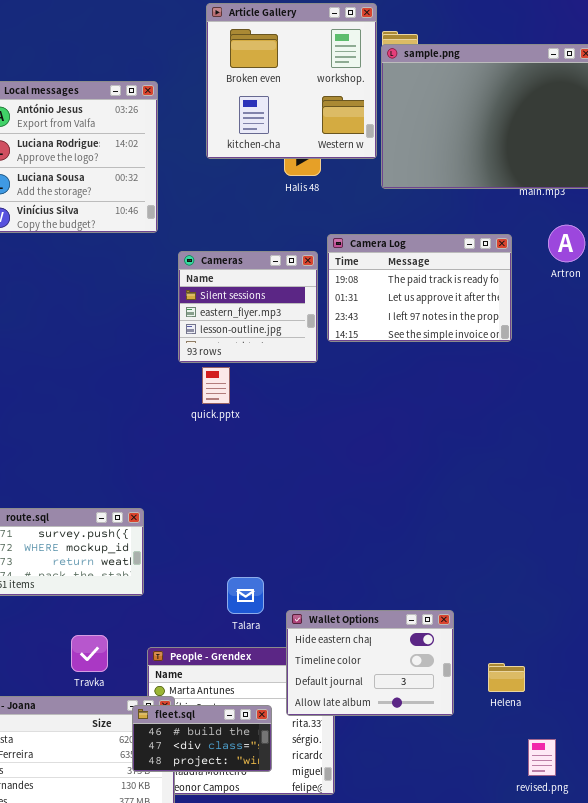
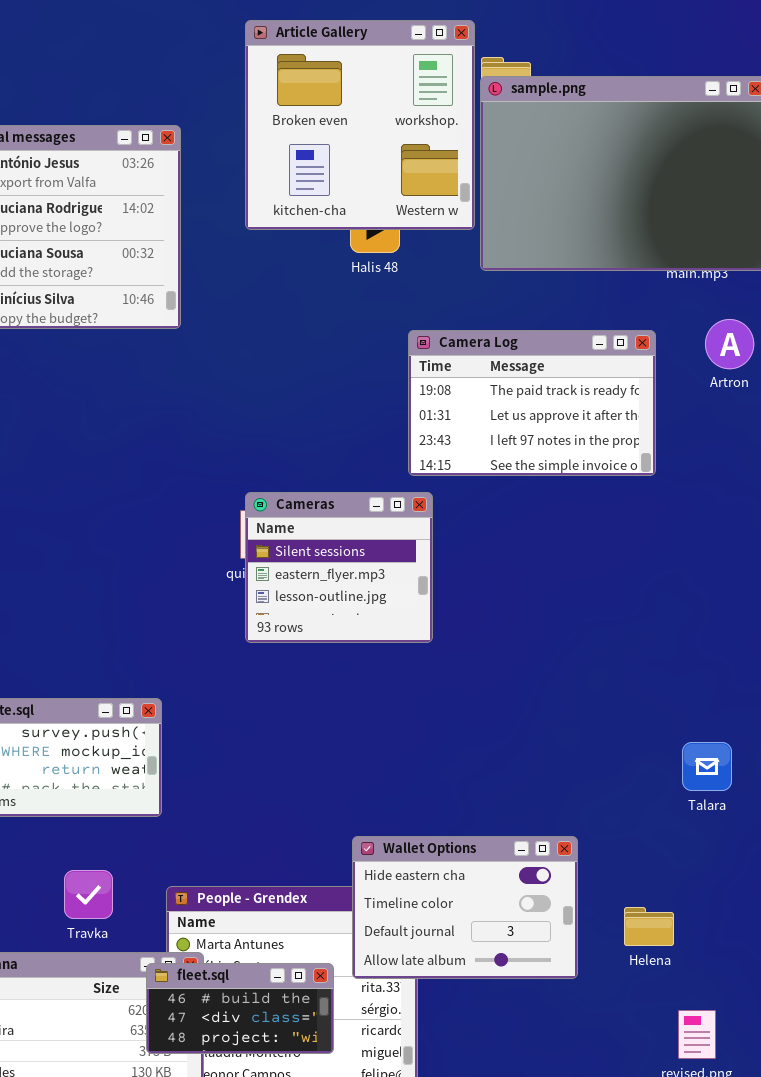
Cameras: [178,251,318,363] -> [245,492,433,643], moved
Talara: [227,577,264,614] -> [682,742,732,791], moved

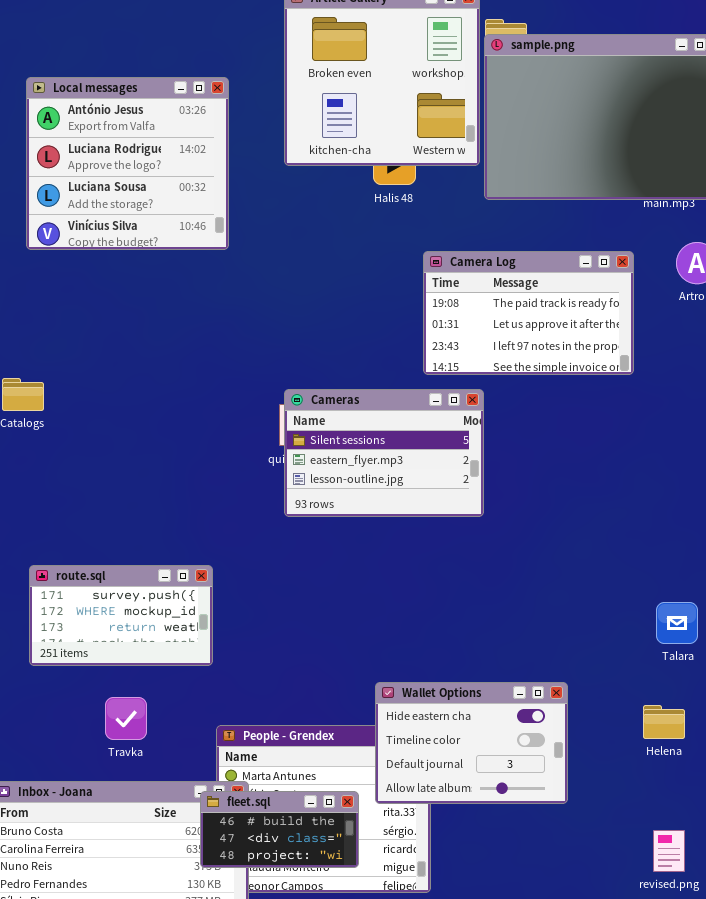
Cameras: [245,492,433,643] -> [284,389,484,517], resized
Travka: [64,870,113,919] -> [105,697,147,740], moved
Helena: [624,907,674,946] -> [643,705,685,739], moved

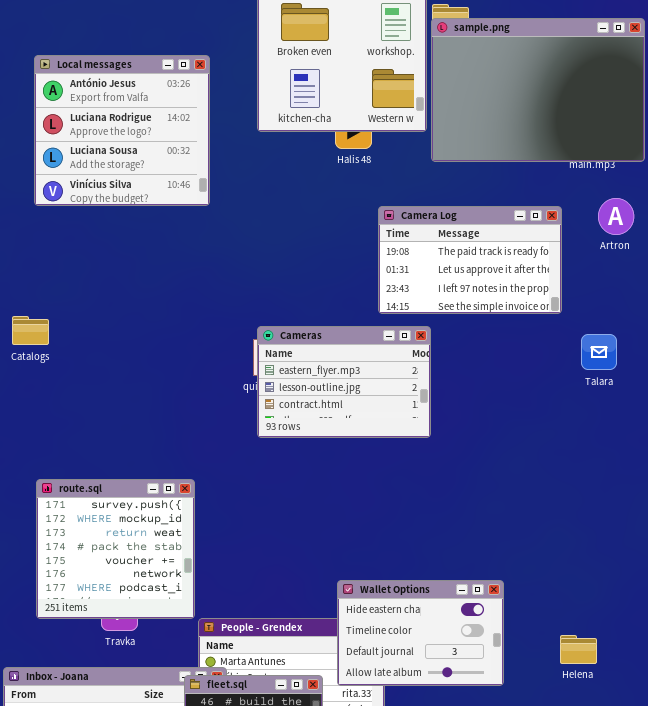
Cameras: [284,389,484,517] -> [257,326,431,438], scrolled down 1 row
route.sql: [29,565,213,666] -> [36,479,195,619], resized
Talara: [656,602,698,644] -> [581,334,617,370], moved
Helena: [643,705,685,739] -> [560,635,597,664], moved

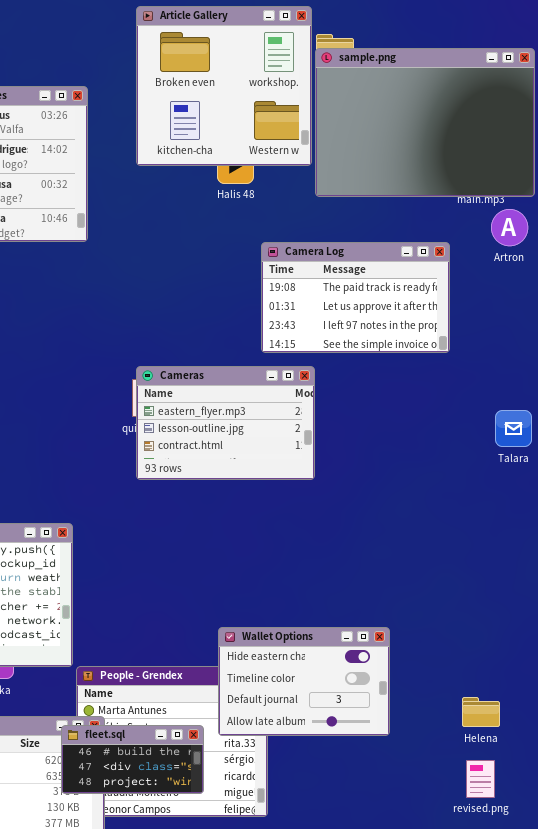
Artron: [598,198,634,235] -> [491,209,528,246], moved
Talara: [581,334,617,370] -> [495,410,532,447], moved
Helena: [560,635,597,664] -> [462,697,500,727], moved

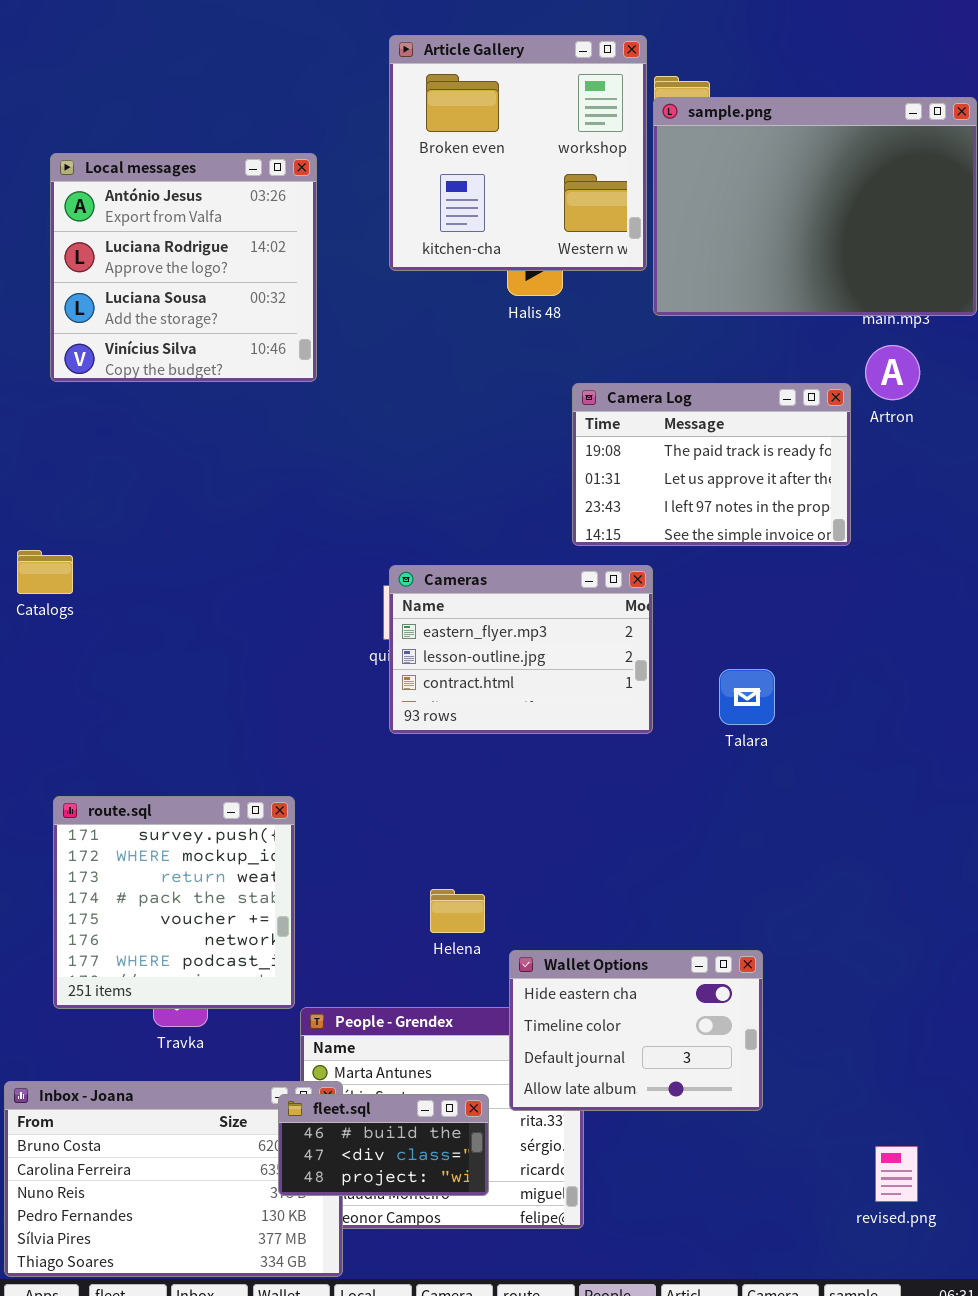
Artron: [491,209,528,246] -> [865,345,920,400], moved
Talara: [495,410,532,447] -> [719,669,775,725], moved
Helena: [462,697,500,727] -> [430,889,485,933], moved

